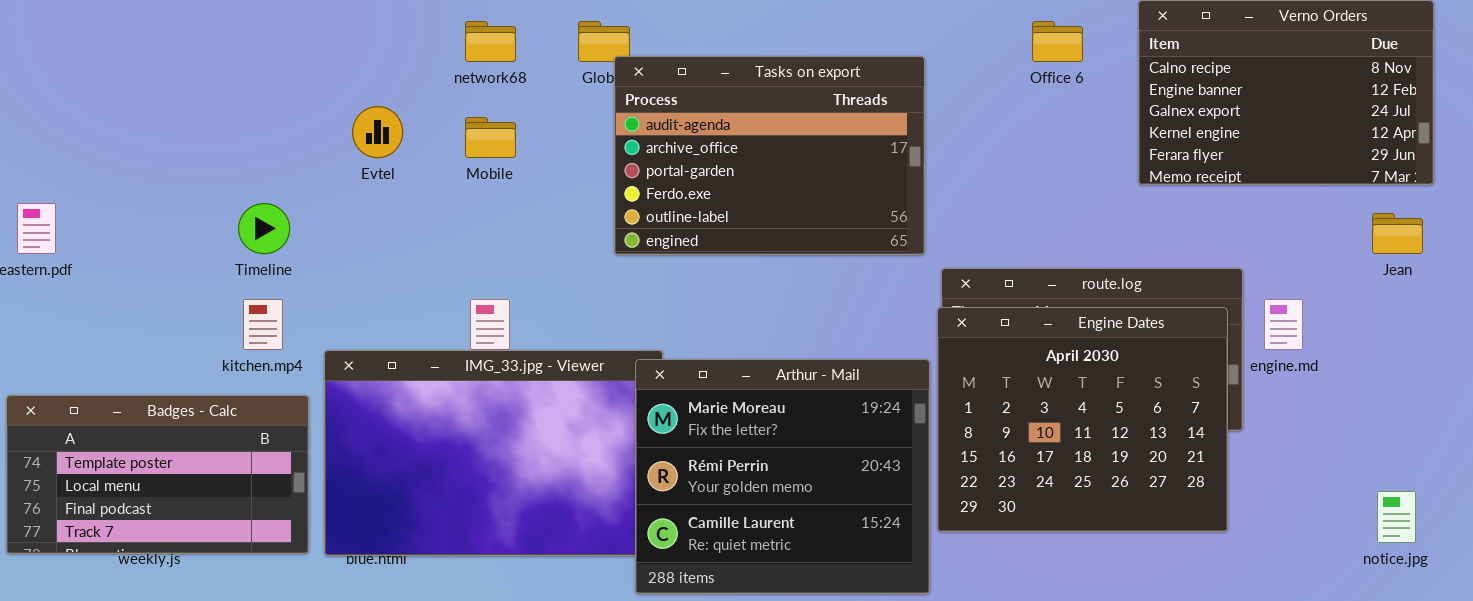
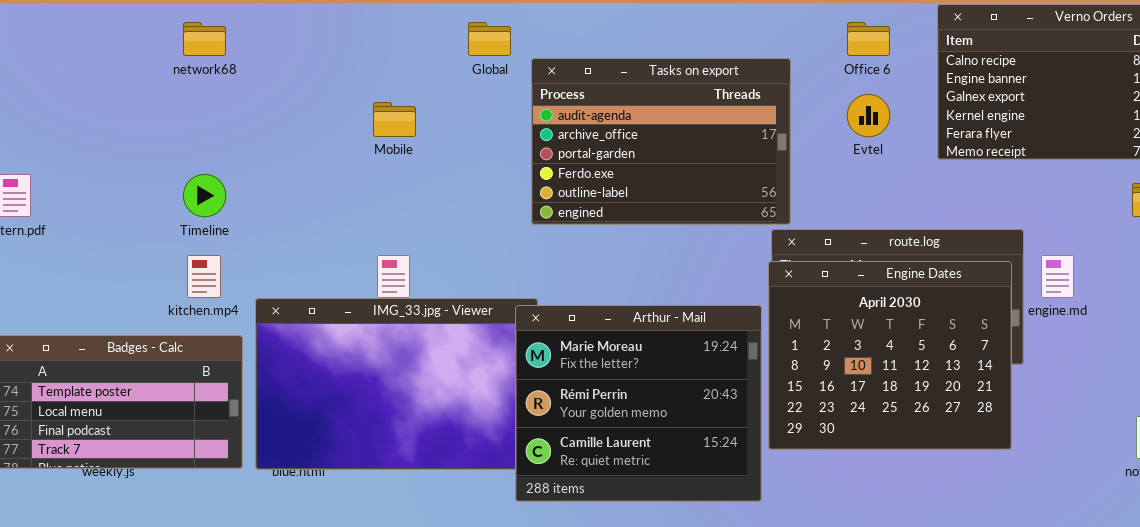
network68: [465,21,516,62] -> [183,22,226,56], moved
Tasks on export: [614,56,925,255] -> [531,58,791,225], moved
Evtel: [352,106,403,158] -> [847,94,890,137], moved

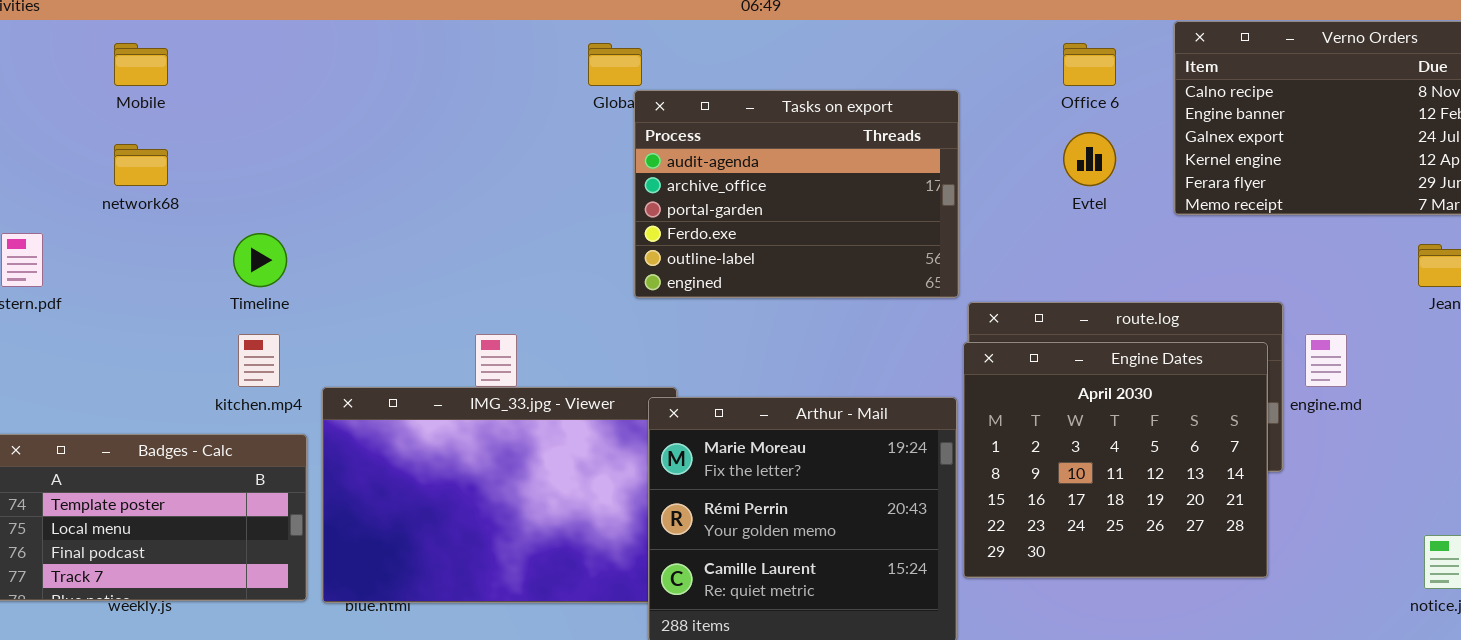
network68: [183,22,226,56] -> [114,144,168,186], moved
Tasks on export: [531,58,791,225] -> [634,90,959,298], moved
Mobile: [373,102,416,137] -> [114,43,168,86], moved

